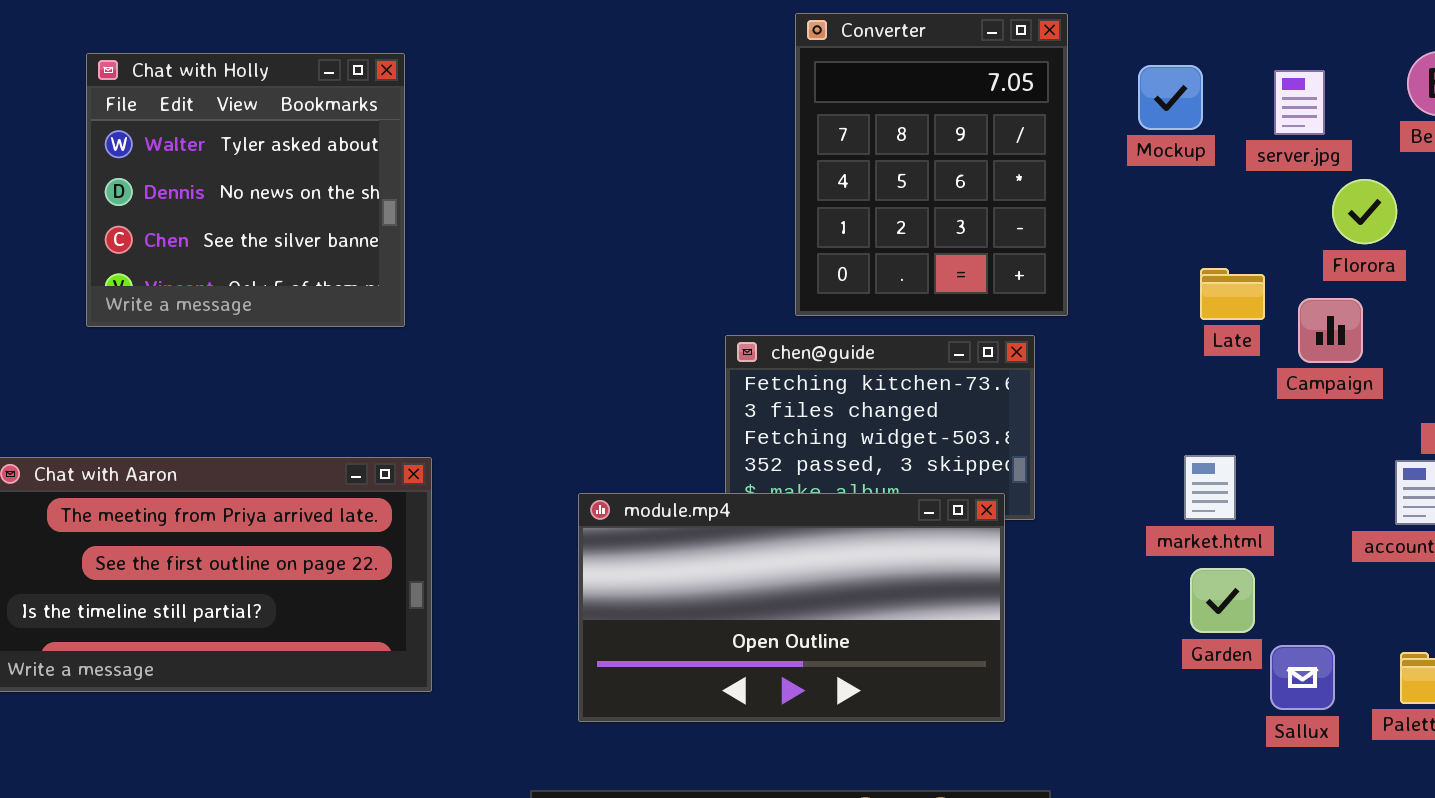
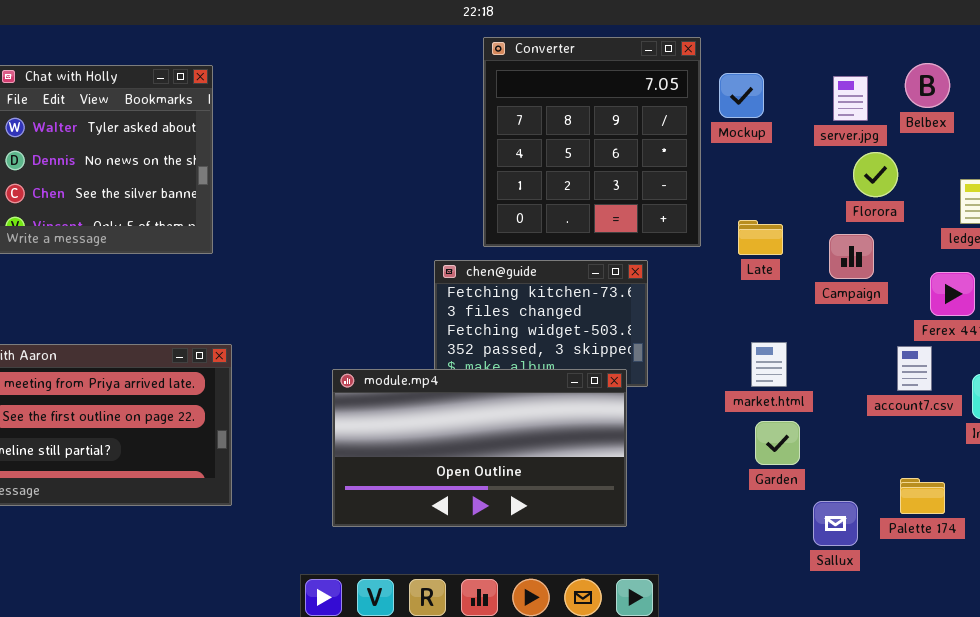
Converter: [795,13,1068,316] -> [483,37,701,247], resized
server.jpg: [1274,70,1325,135] -> [833,76,868,121], moved
Late: [1200,268,1265,320] -> [738,220,783,255], moved
Sallux: [1270,645,1335,710] -> [813,501,858,546], moved

